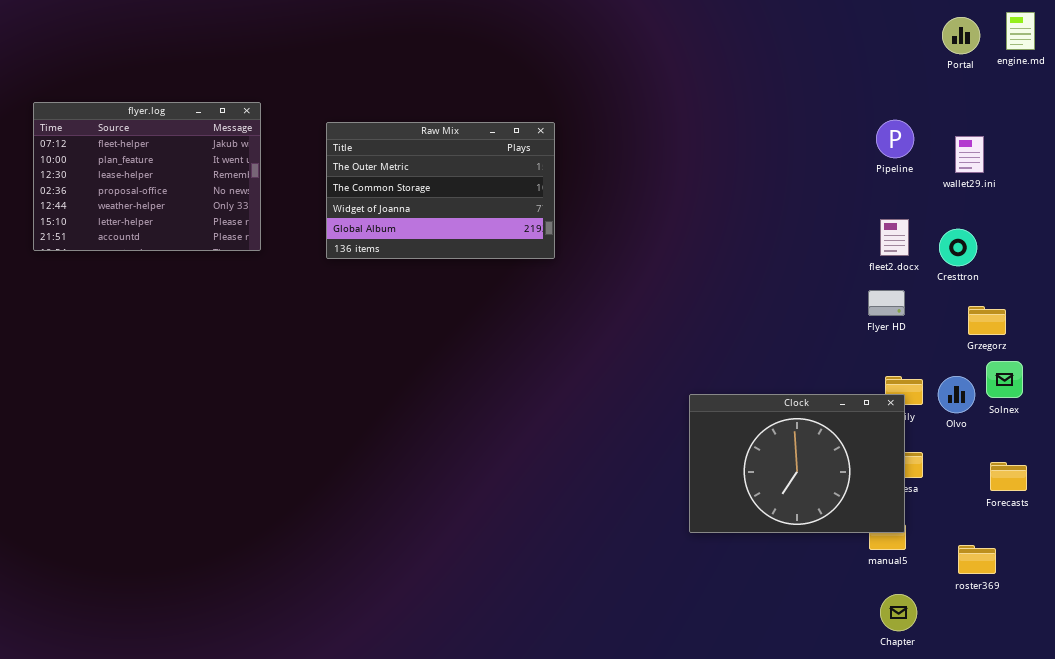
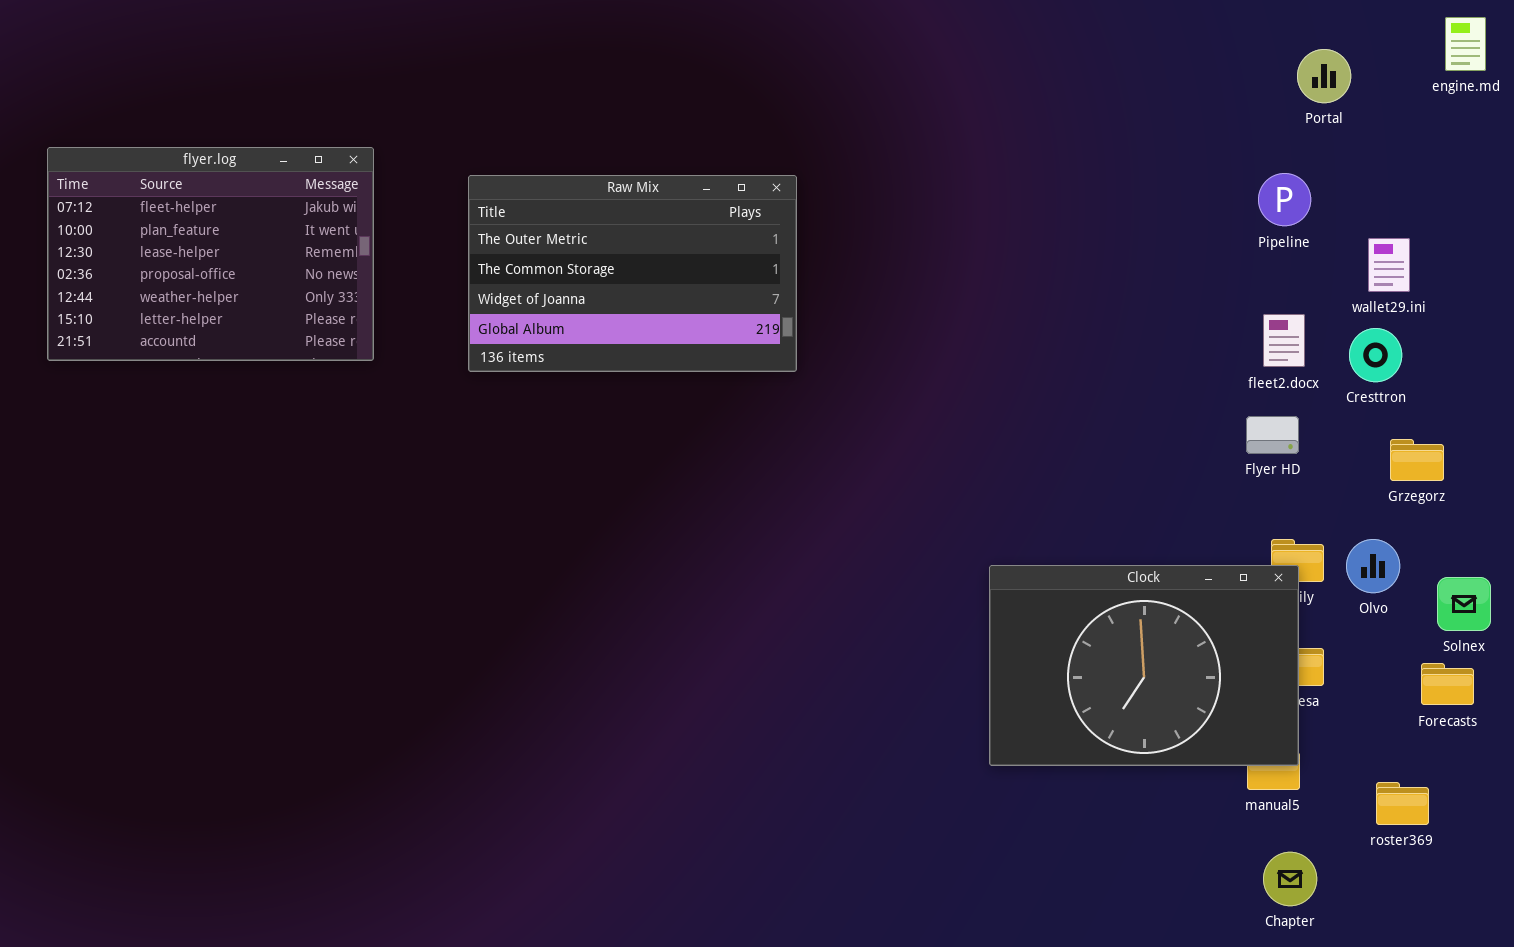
Portal: [942,17,980,54] -> [1297,49,1351,103], moved
wallet29.ini: [955,136,984,173] -> [1368,238,1410,292], moved
Solnex: [986,361,1023,398] -> [1437,577,1491,631], moved

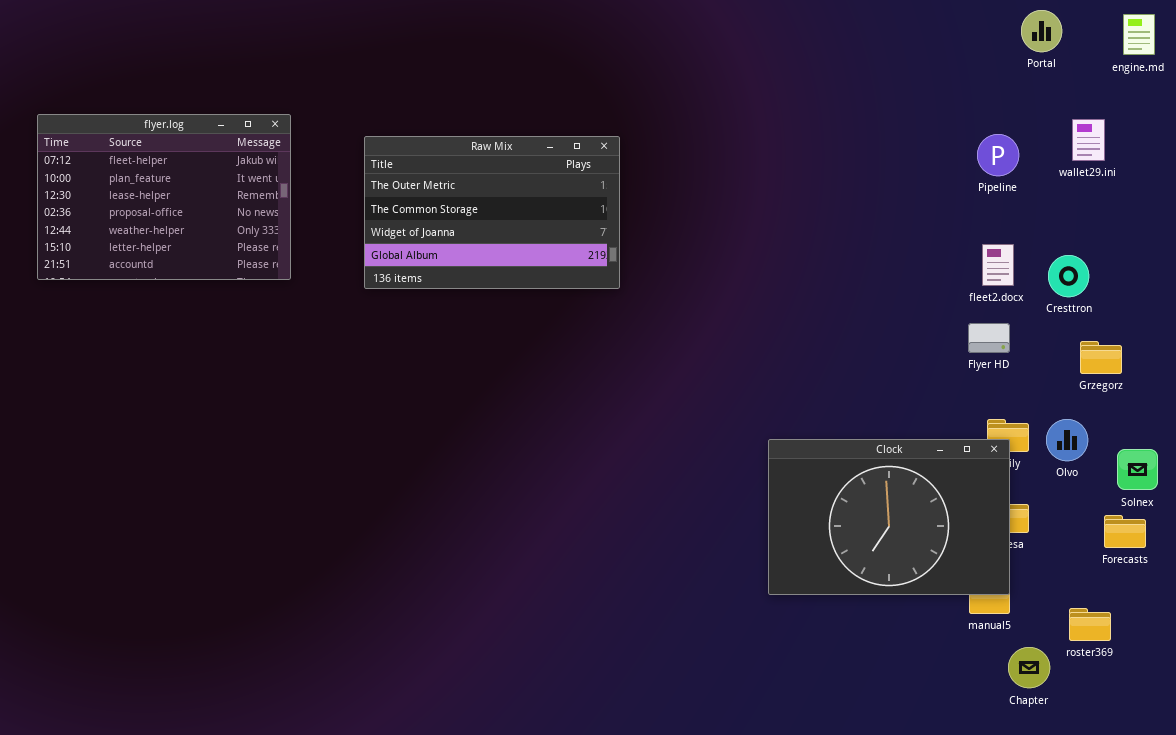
Portal: [1297,49,1351,103] -> [1021,10,1062,52], moved
wallet29.ini: [1368,238,1410,292] -> [1072,119,1105,161], moved
Chapter: [1263,852,1317,906] -> [1008,647,1050,688], moved

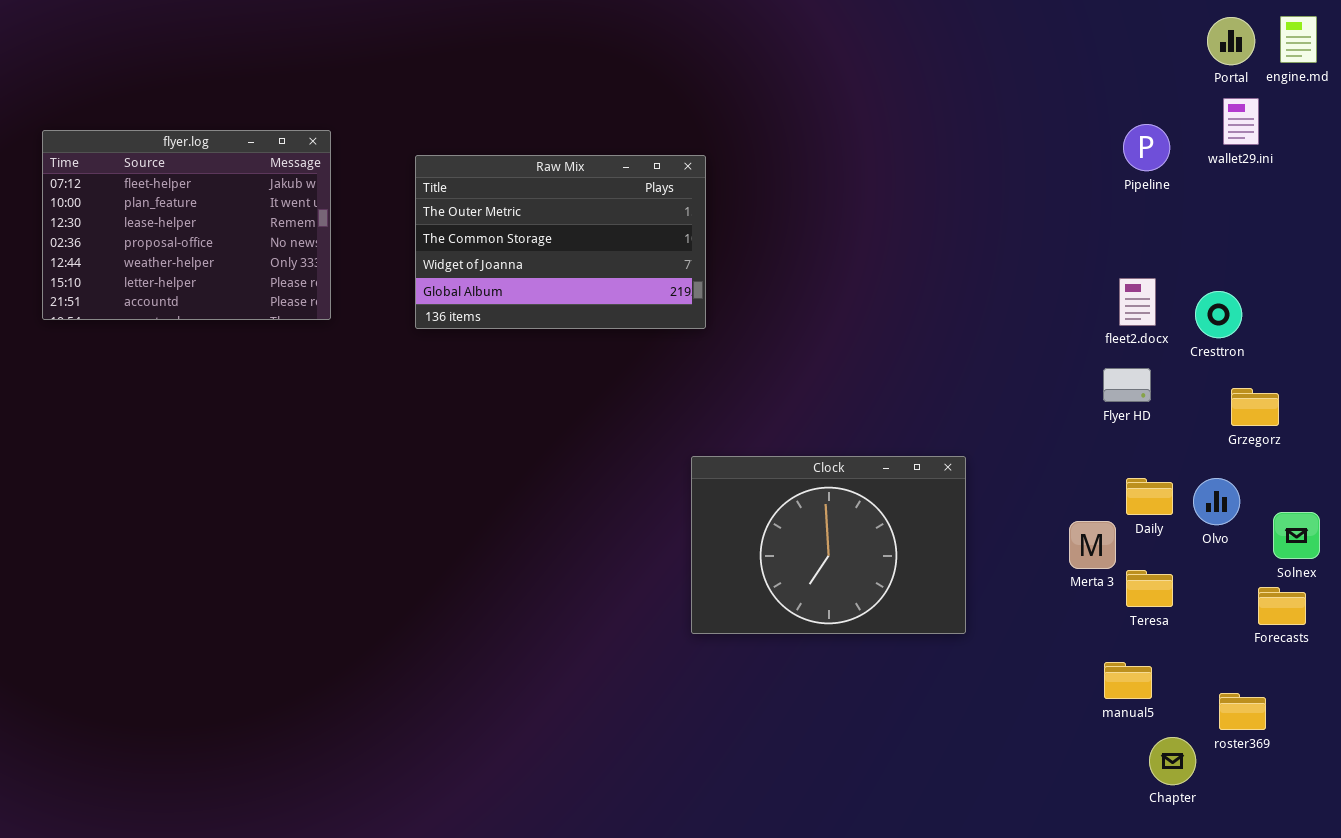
Portal: [1021,10,1062,52] -> [1207,17,1255,65], moved
wallet29.ini: [1072,119,1105,161] -> [1223,98,1259,145], moved
Pipeline: [977,134,1019,176] -> [1123,124,1170,171], moved
Clock: [768,439,1010,595] -> [691,456,966,634], moved

